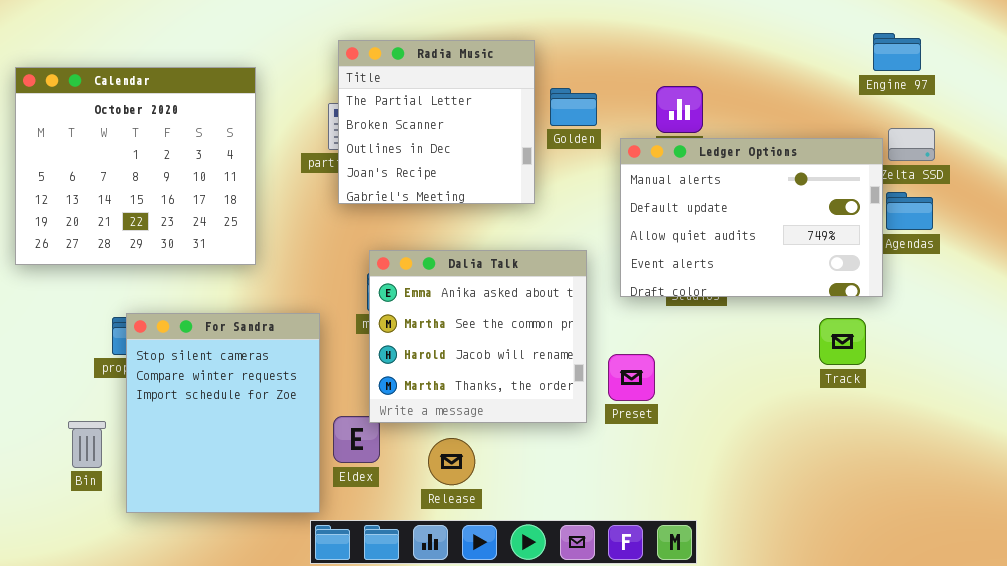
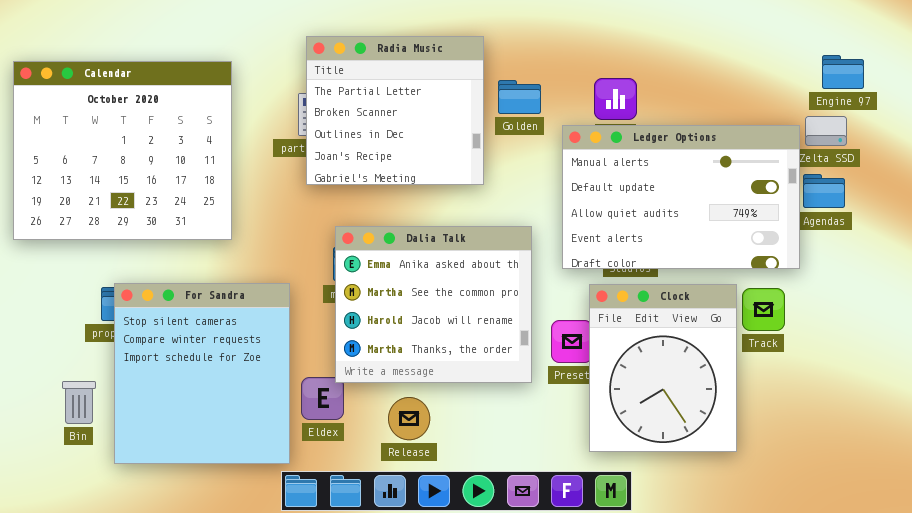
Engine 97: [873,33,921,71] -> [822,55,864,89], moved
Clock: none -> [589,284,737,452], opened

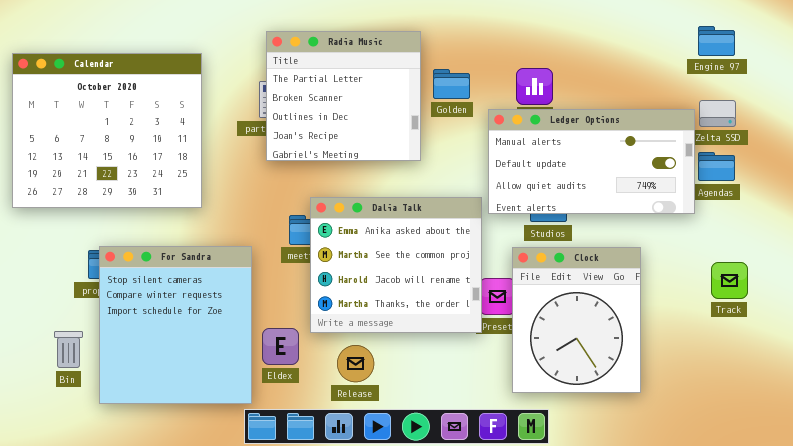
Engine 97: [822,55,864,89] -> [698,26,735,56], moved
Ledger Options: [562,125,800,269] -> [488,109,695,214], resized
Dalia Talk: [335,226,532,383] -> [310,197,482,333], moved
Track: [742,288,785,331] -> [711,262,748,299], moved

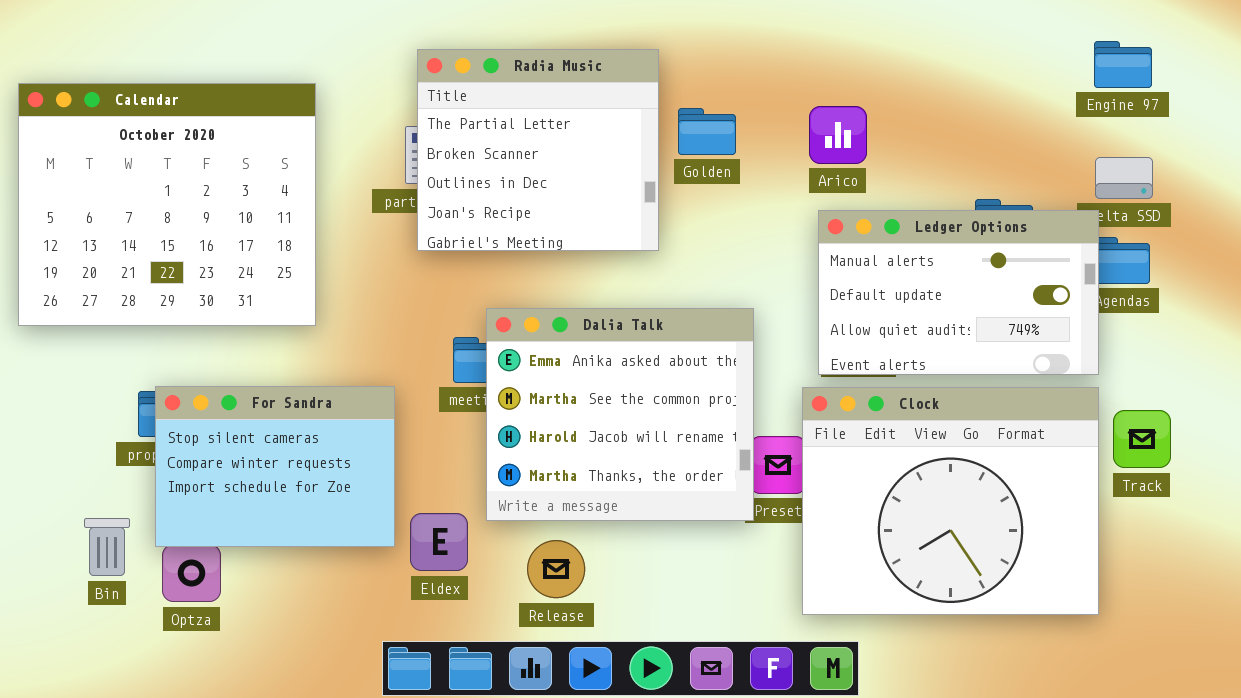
Ledger Options: [488,109,695,214] -> [818,210,1099,375], moved, resized
For Sandra: [99,246,252,404] -> [155,386,395,547], resized
Clock: [512,247,641,393] -> [802,387,1099,615], resized

